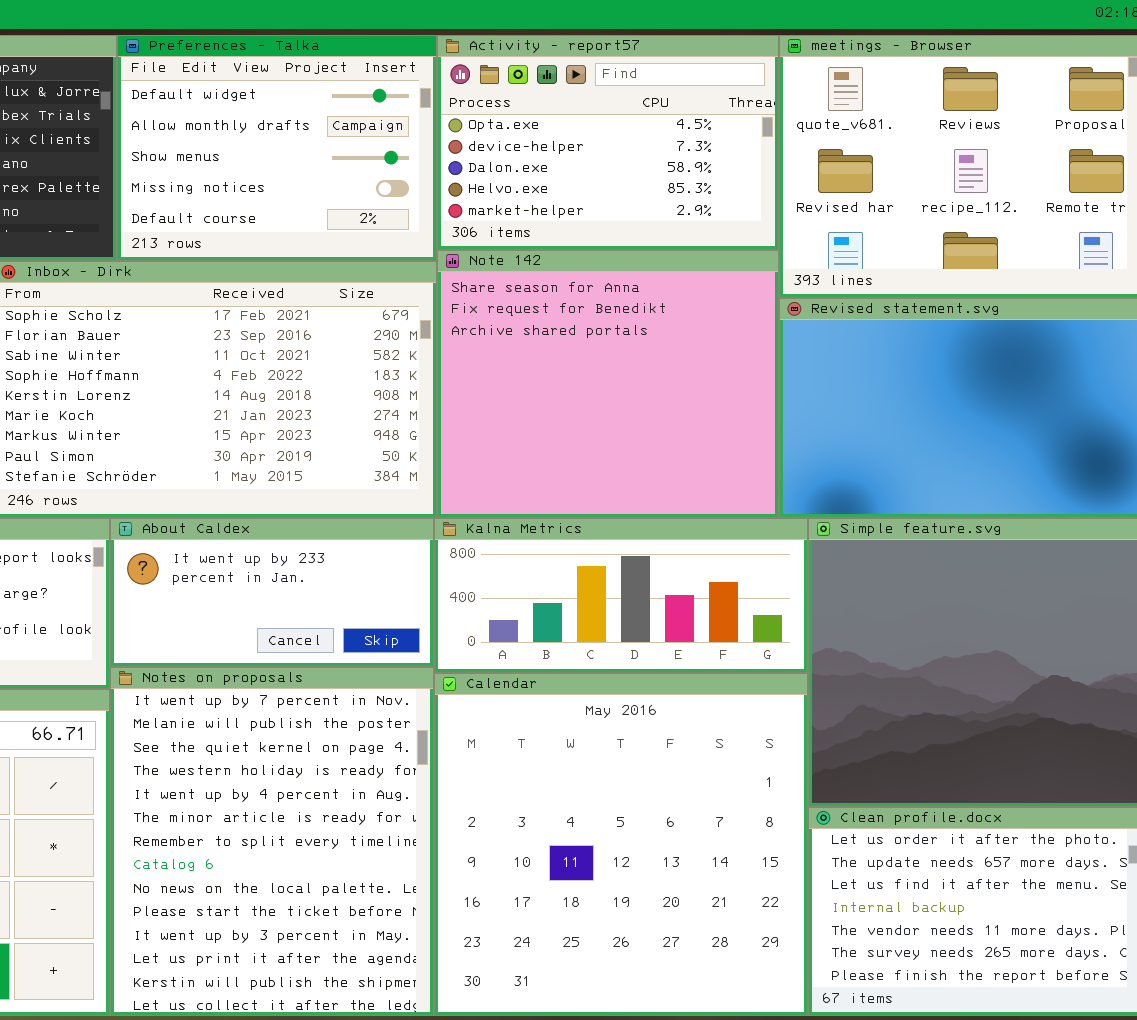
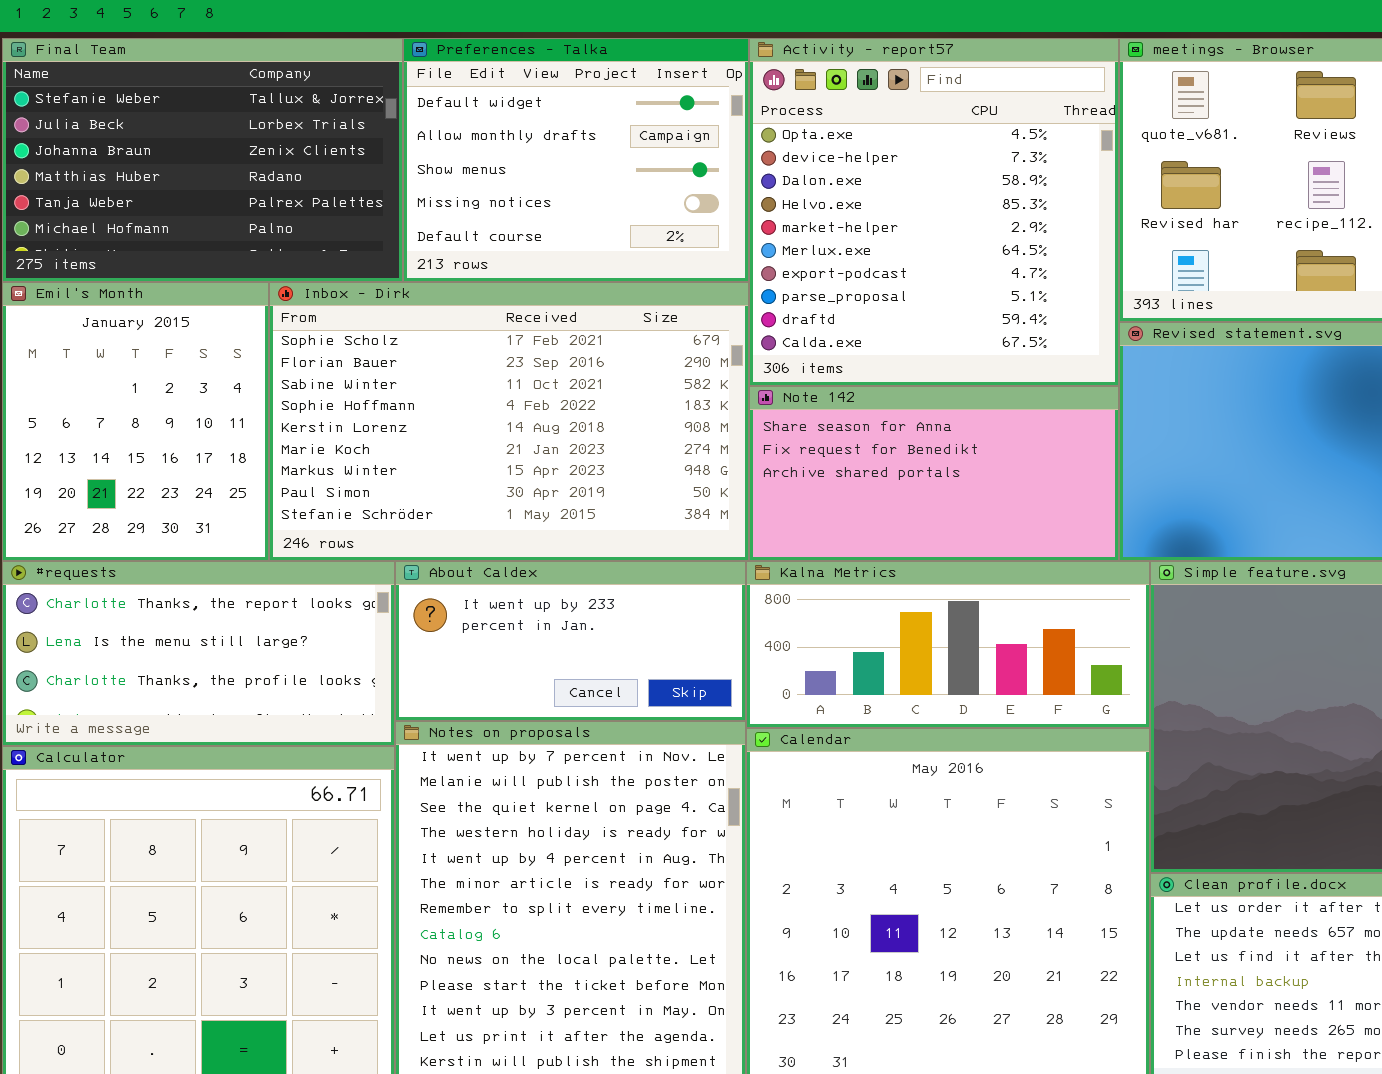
Activity - report57: [437,35,779,250] -> [749,38,1119,386], resized
Note 142: [437,250,779,518] -> [749,386,1119,561], resized

